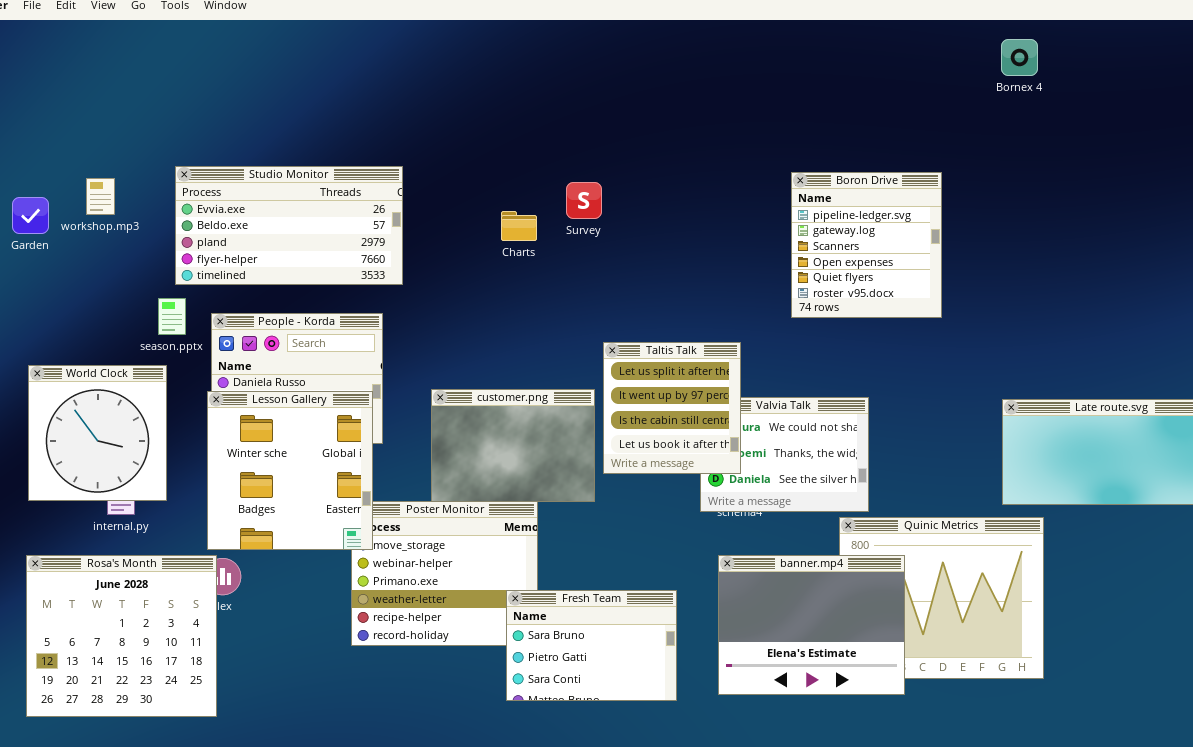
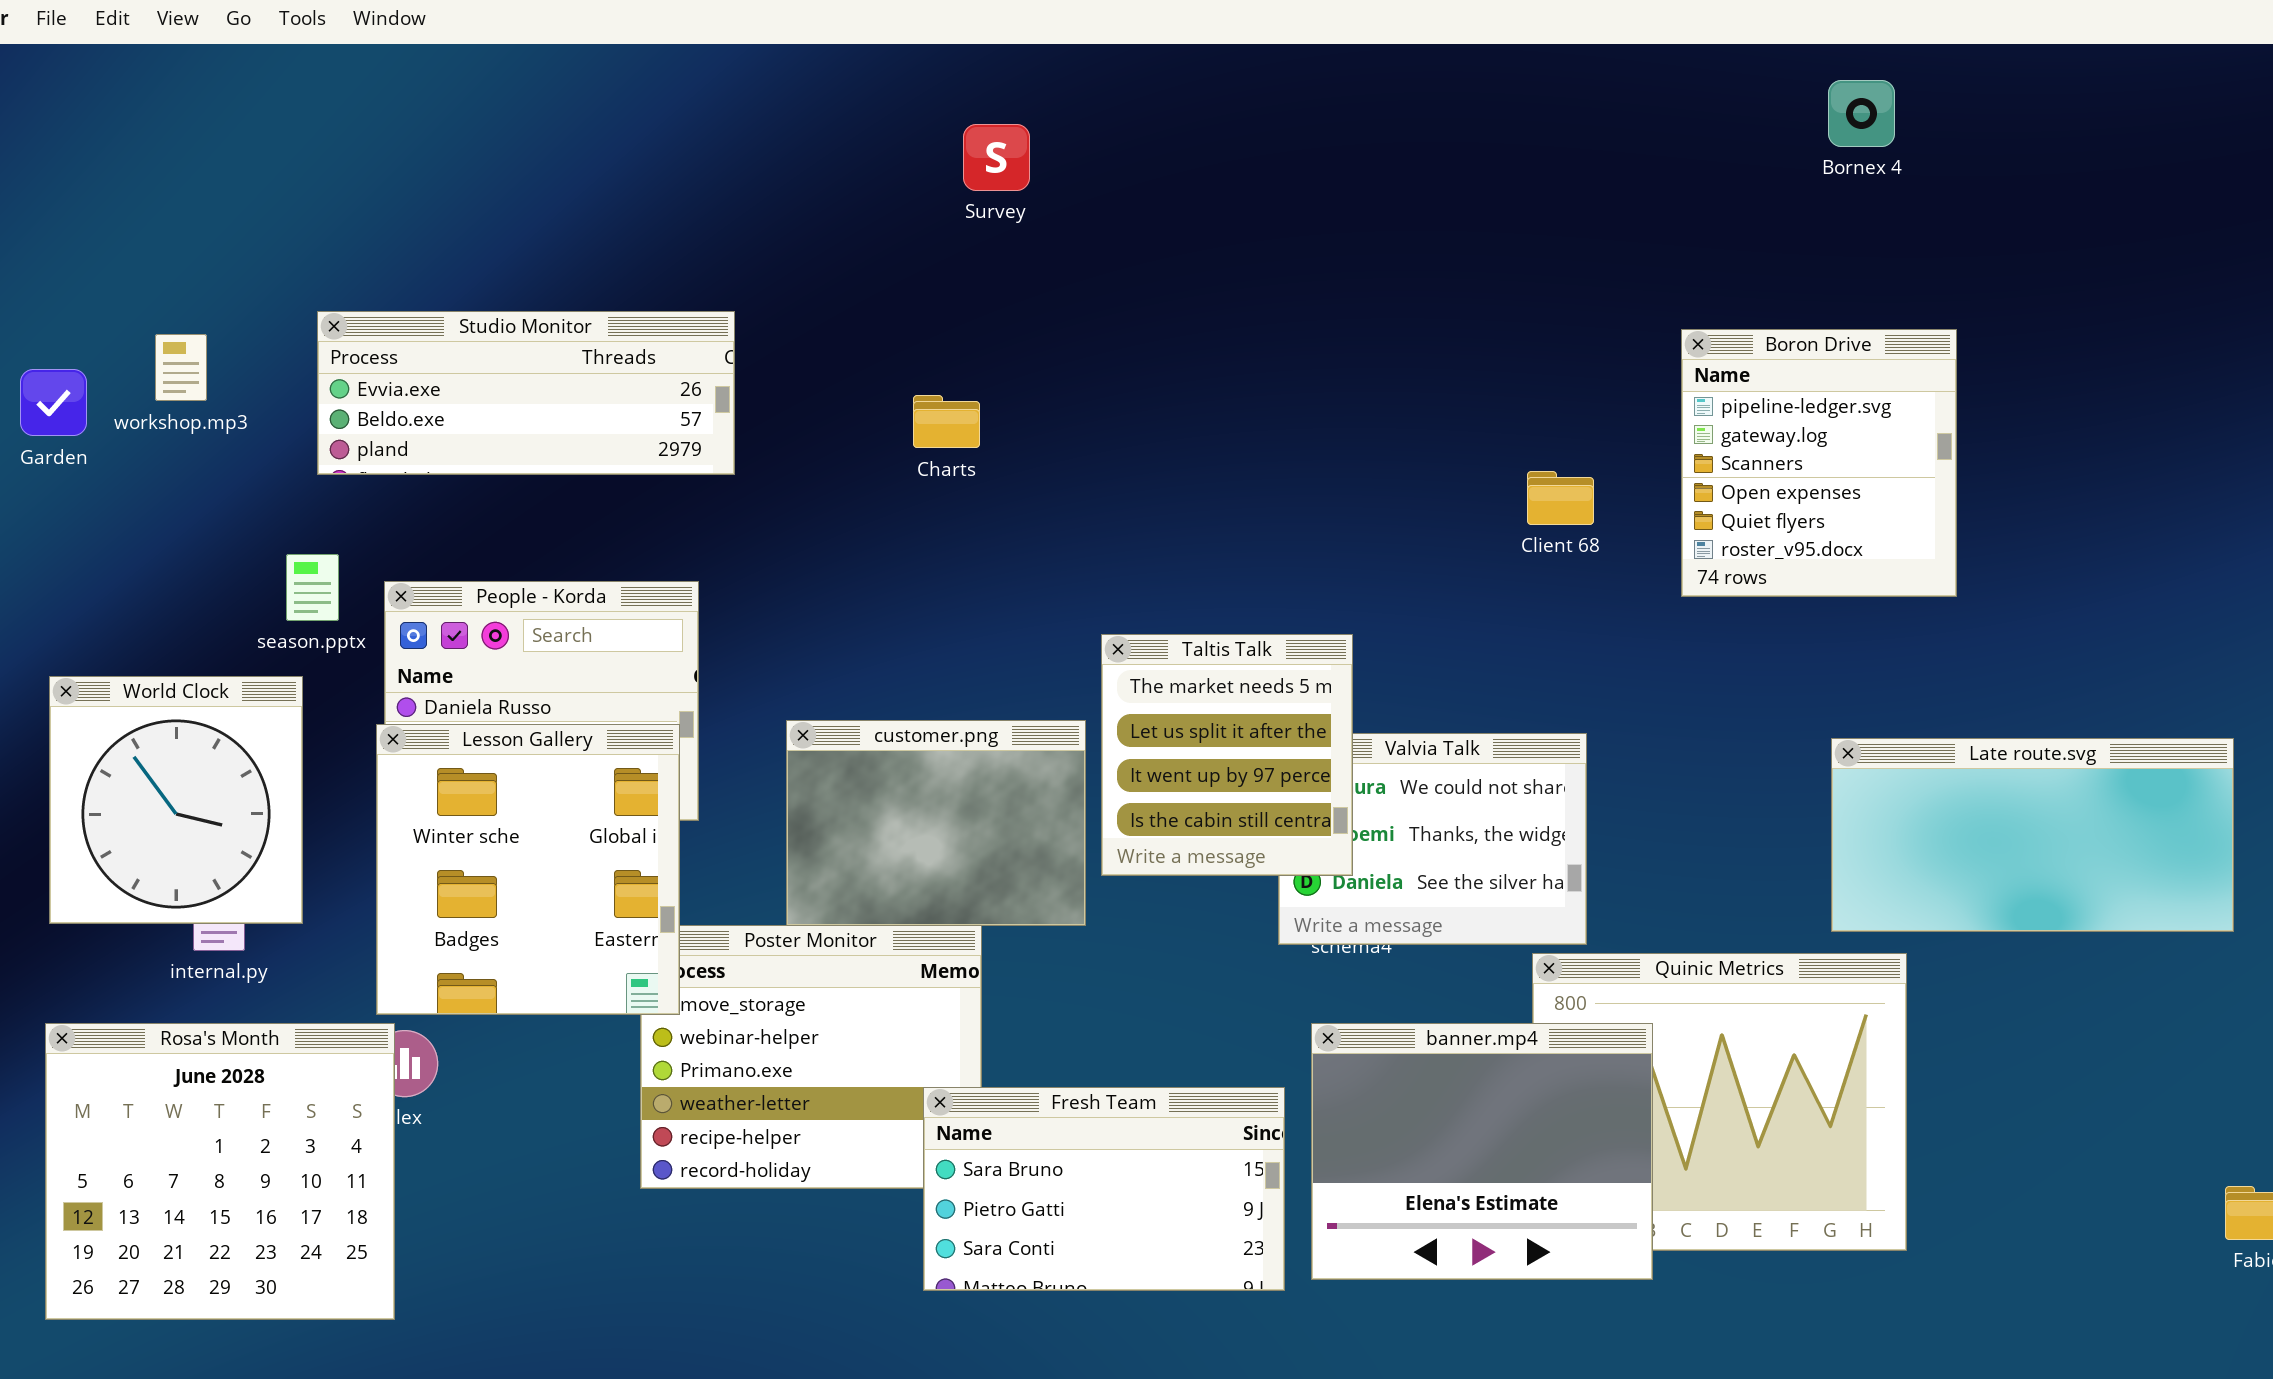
Studio Monitor: [175,166,403,285] -> [317,311,735,475], resized
Boron Drive: [791,172,942,318] -> [1681,329,1957,597], moved
Survey: [566,182,602,219] -> [963,124,1030,191], moved
Taltis Talk: [603,342,741,474] -> [1101,634,1353,876], scrolled up 1 row
Fresh Team: [506,590,677,701] -> [923,1087,1285,1291], resized

